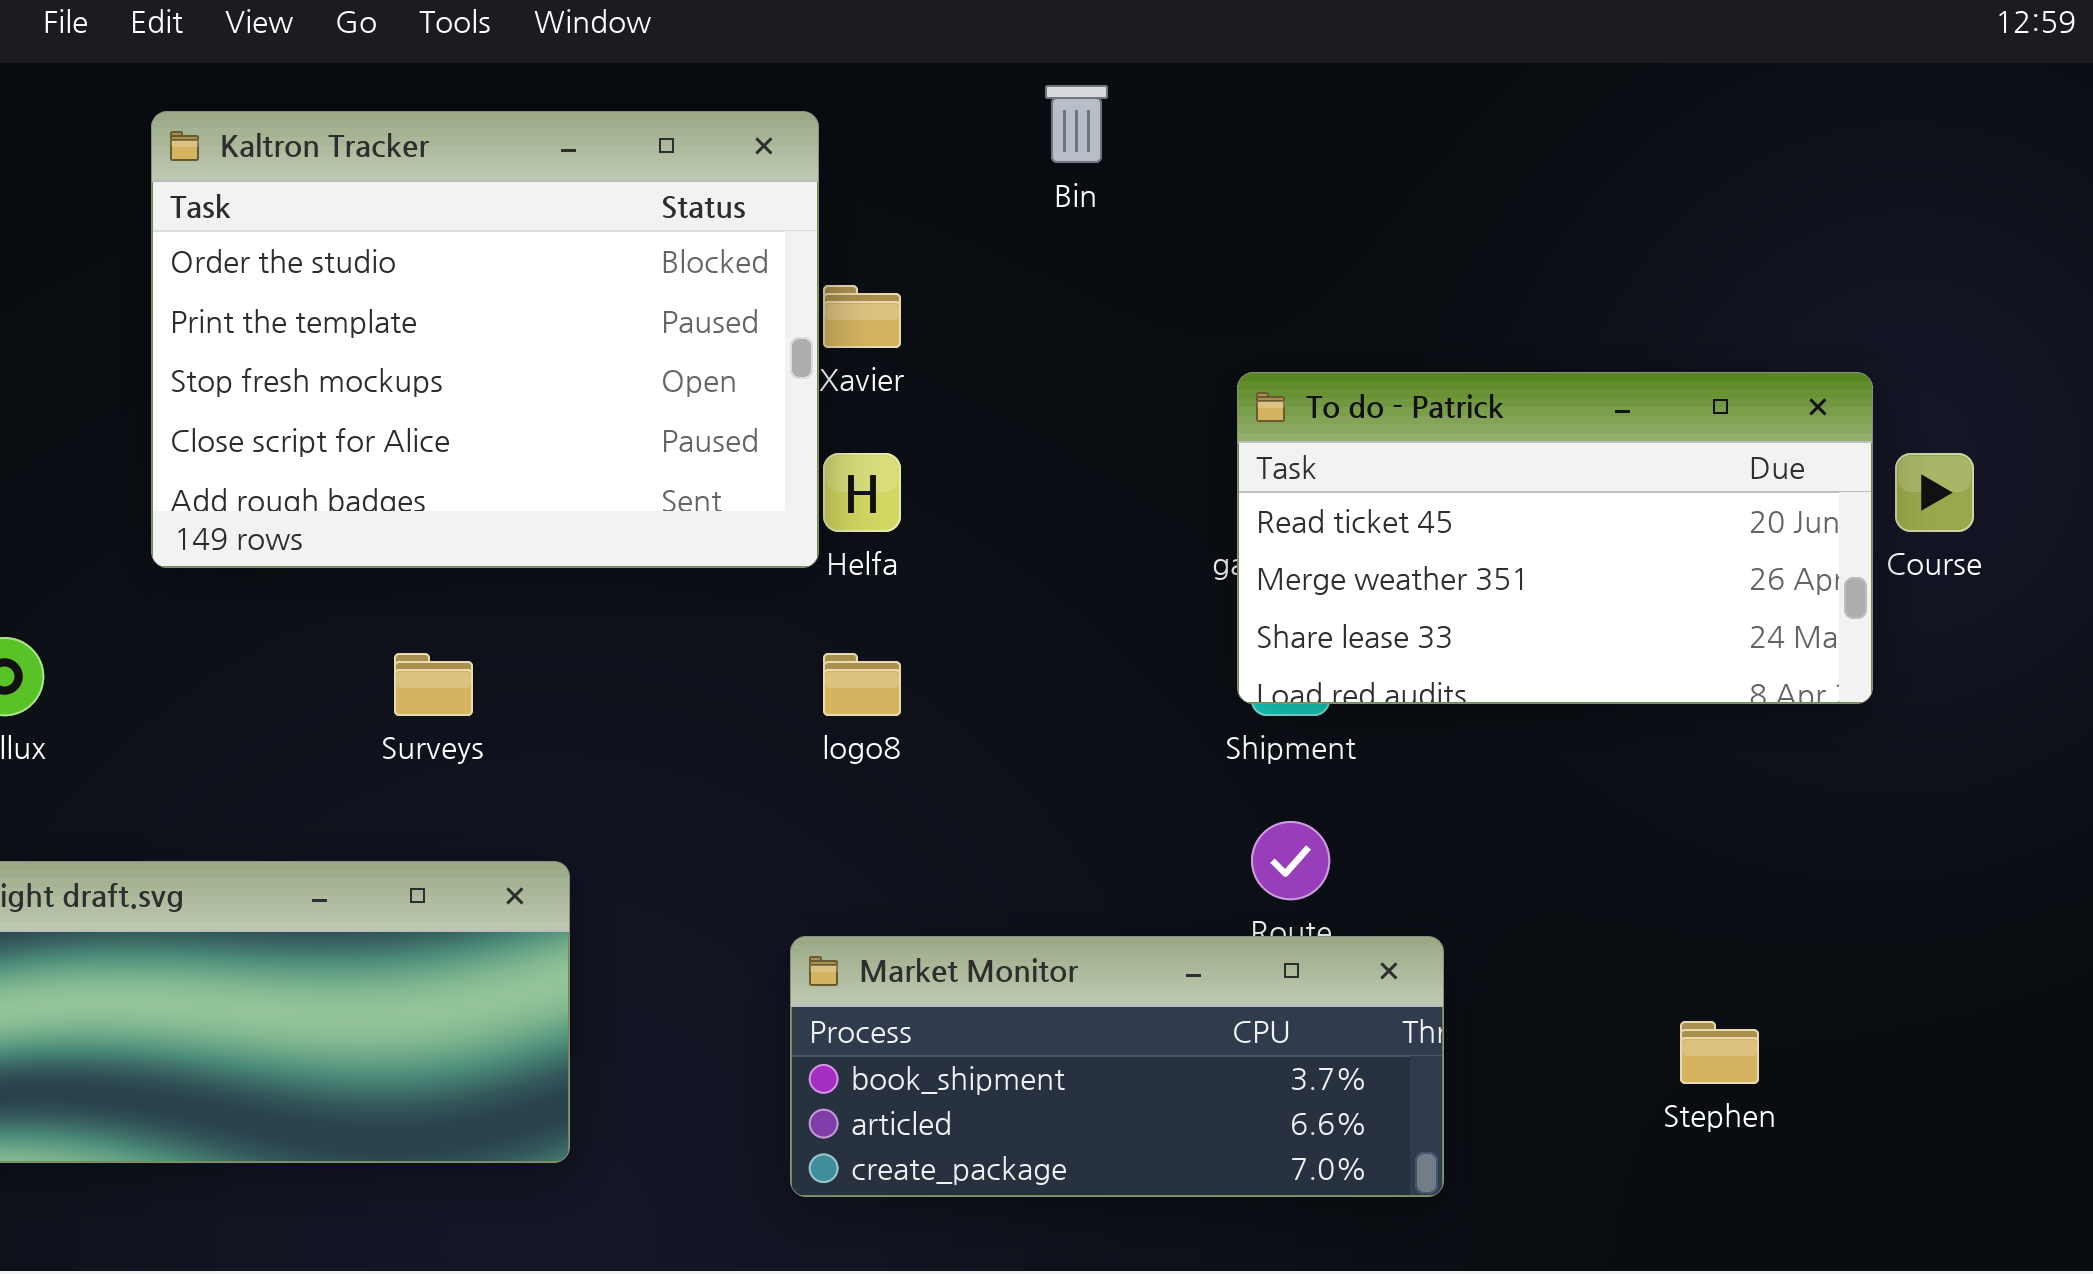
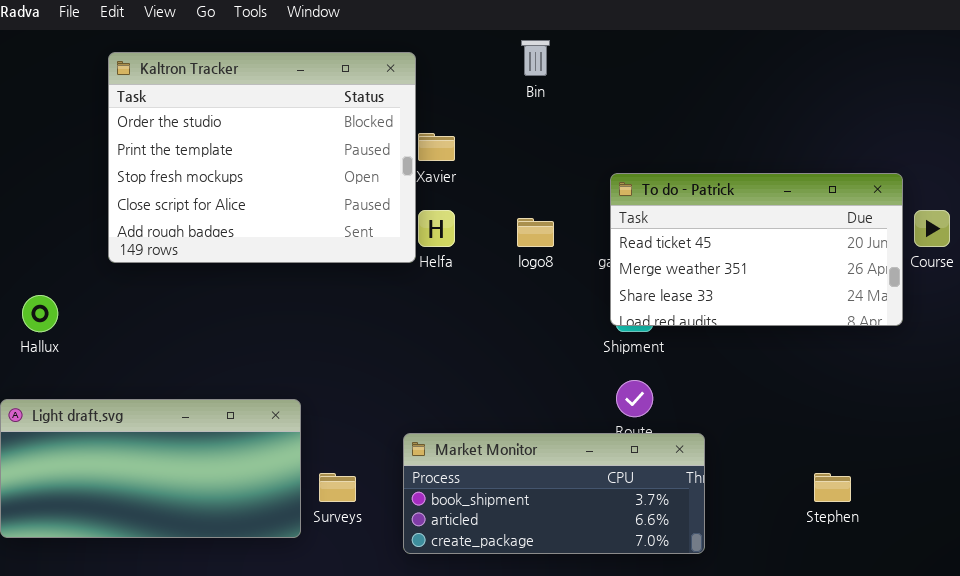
Surveys: [394,653,473,716] -> [319,473,356,502], moved
logo8: [823,653,901,716] -> [517,218,554,247], moved

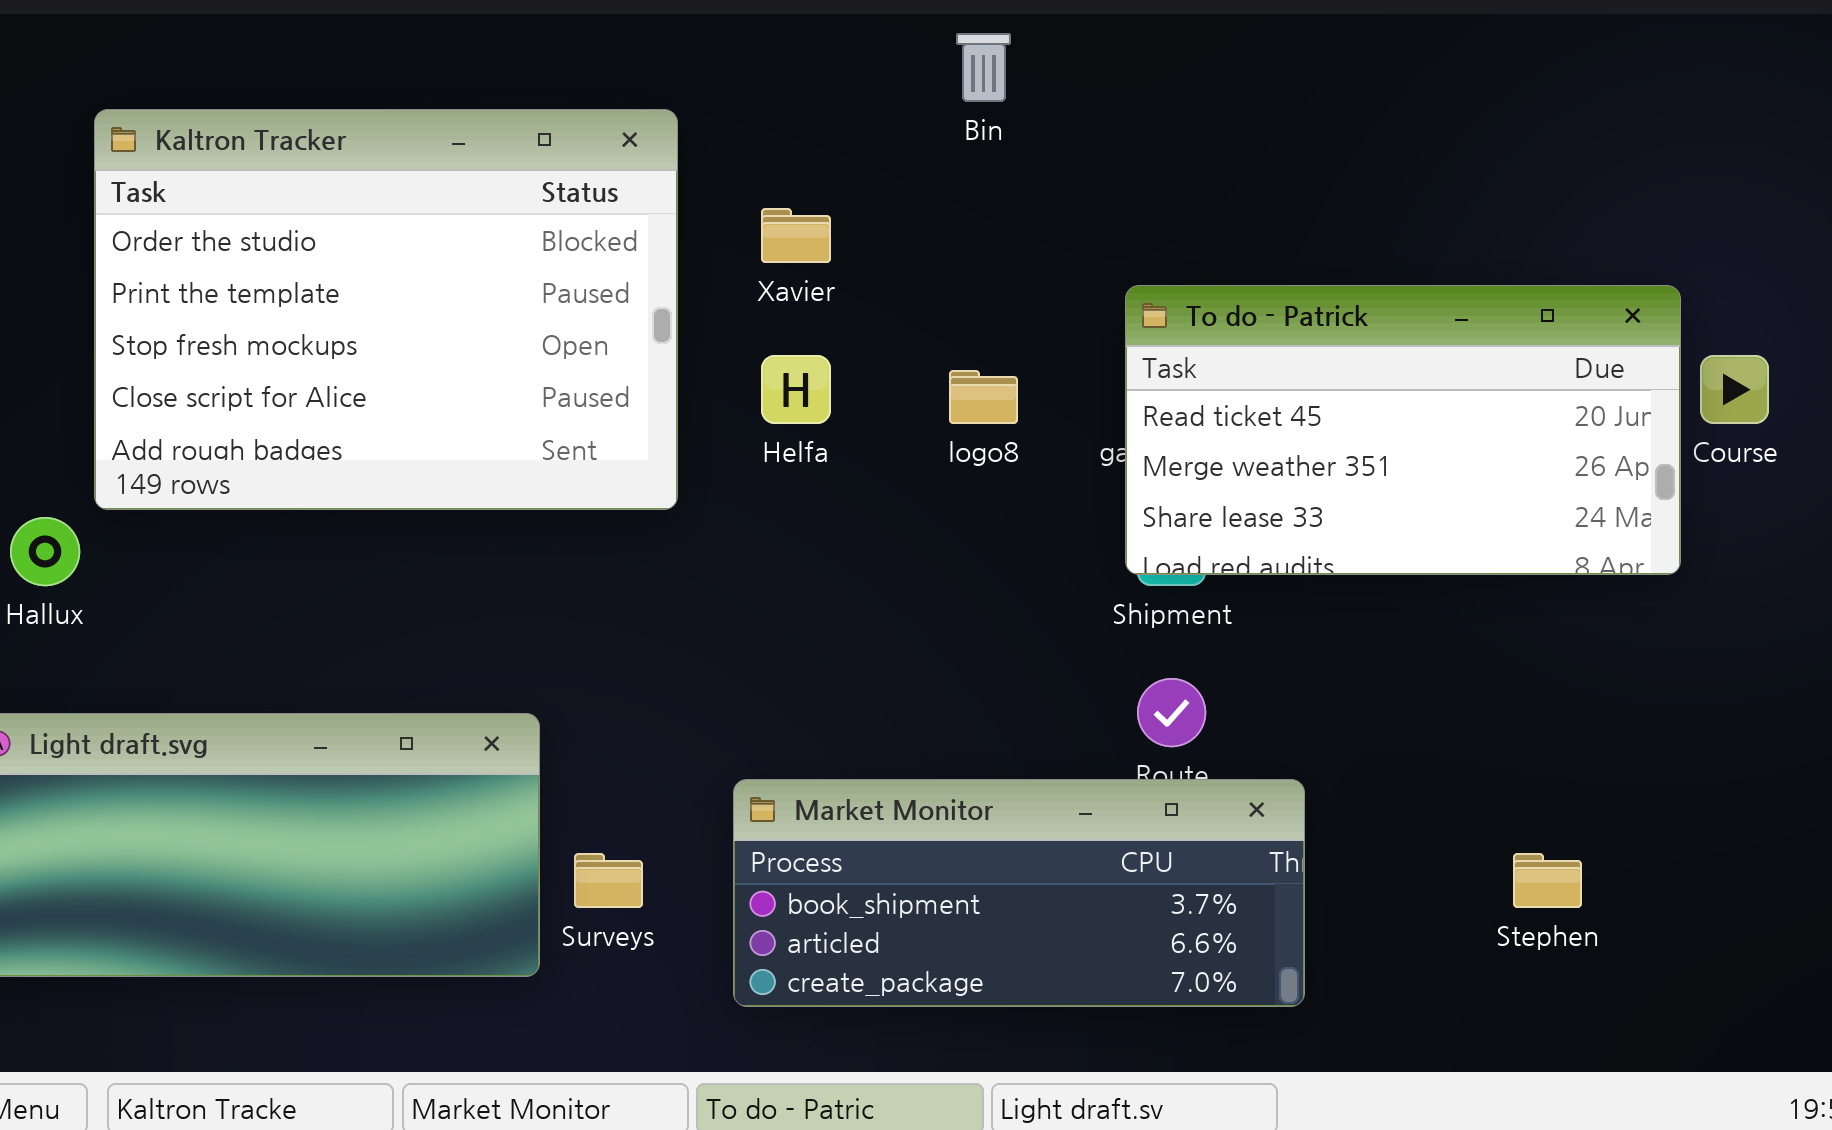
Kaltron Tracker: [108,52,416,263] -> [94,109,678,510], moved

